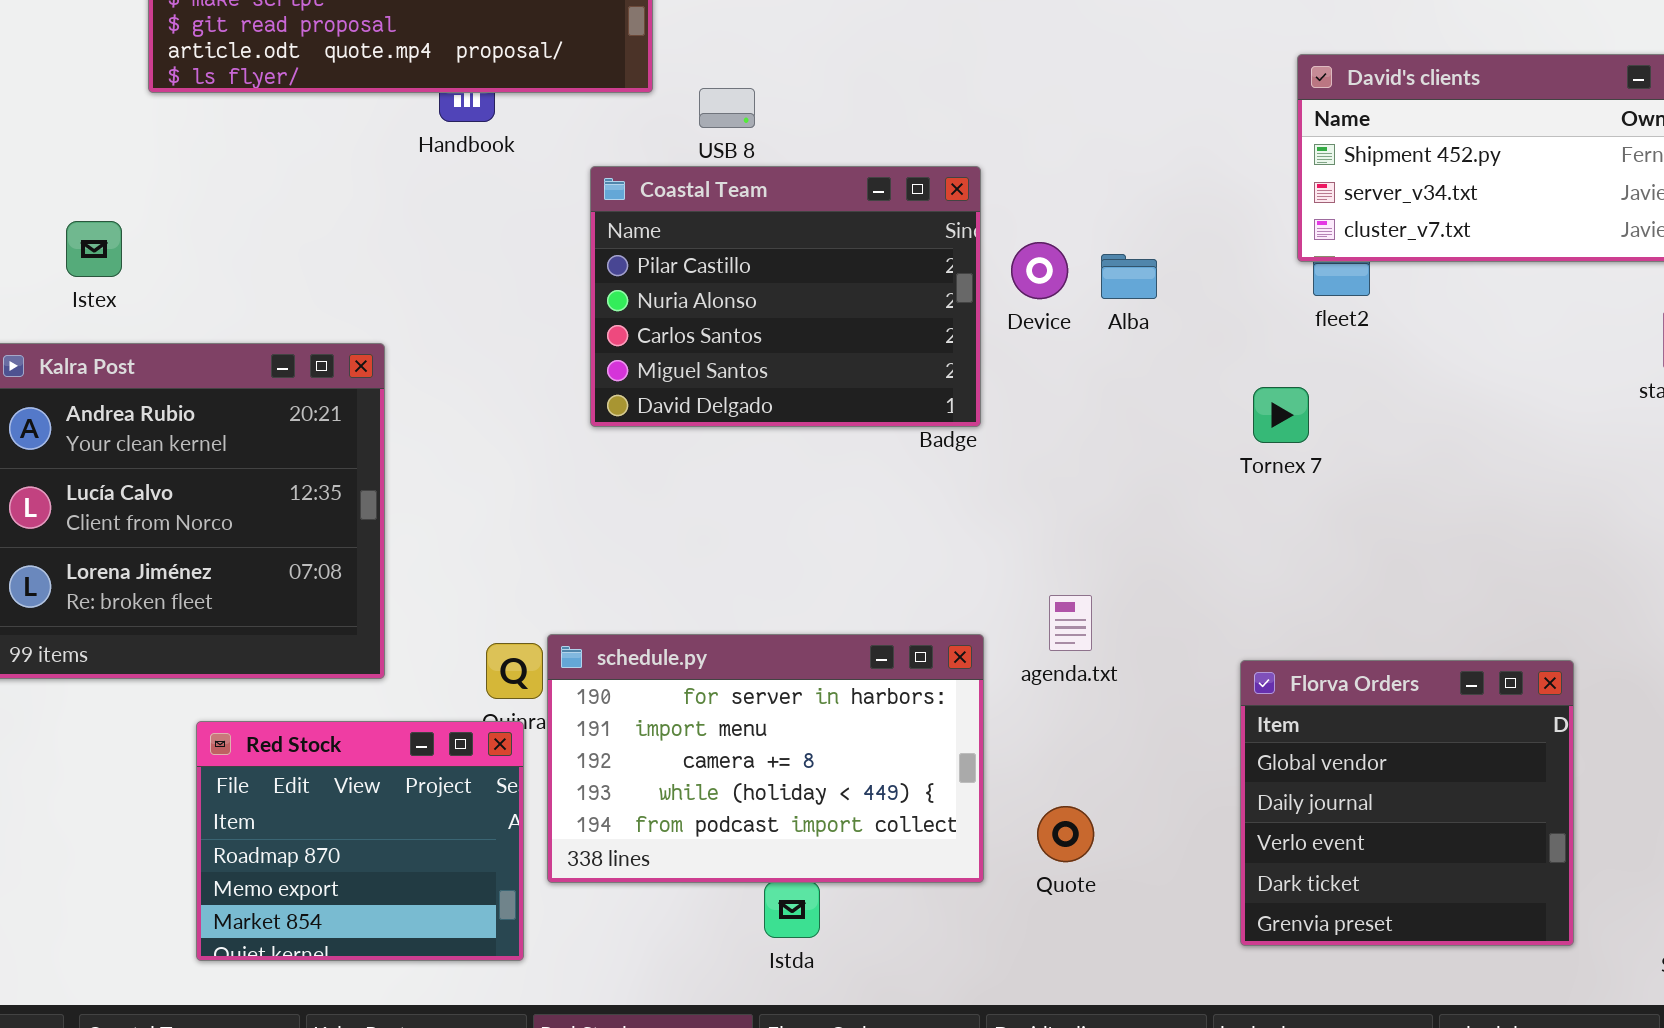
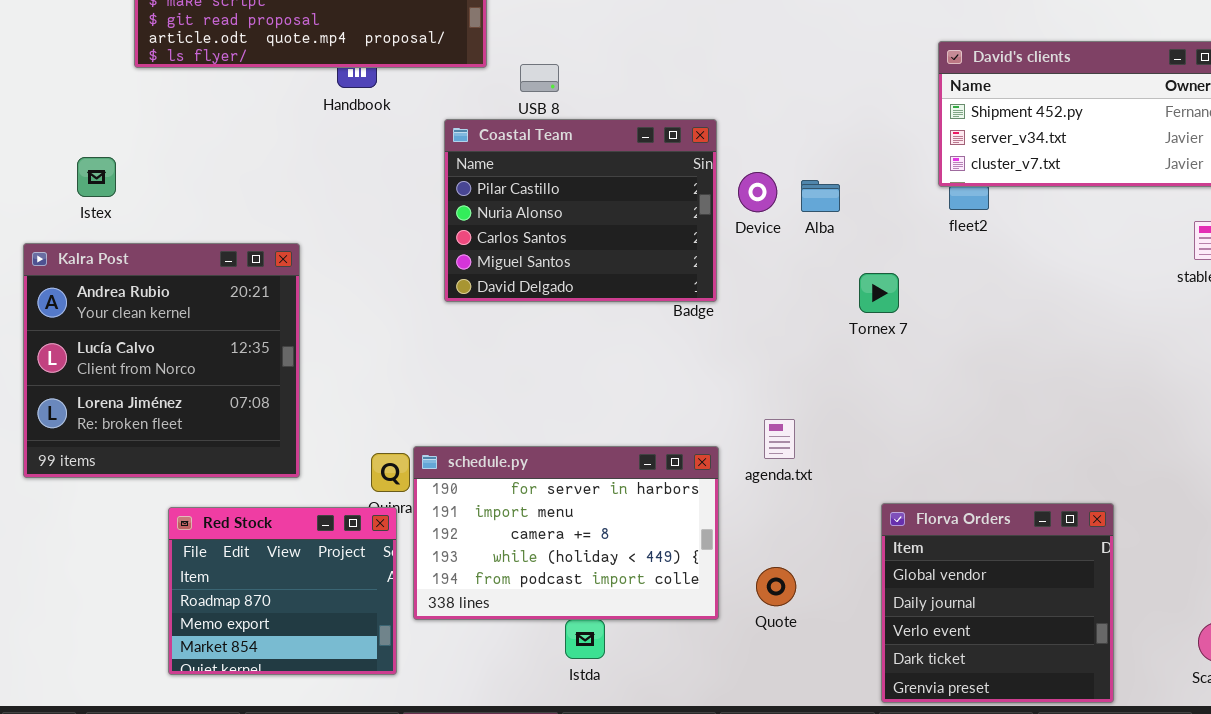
Tornex 7: [1253,387,1309,443] -> [859,273,899,313], moved
Florva Orders: [1240,660,1574,946] -> [881,503,1114,703], moved

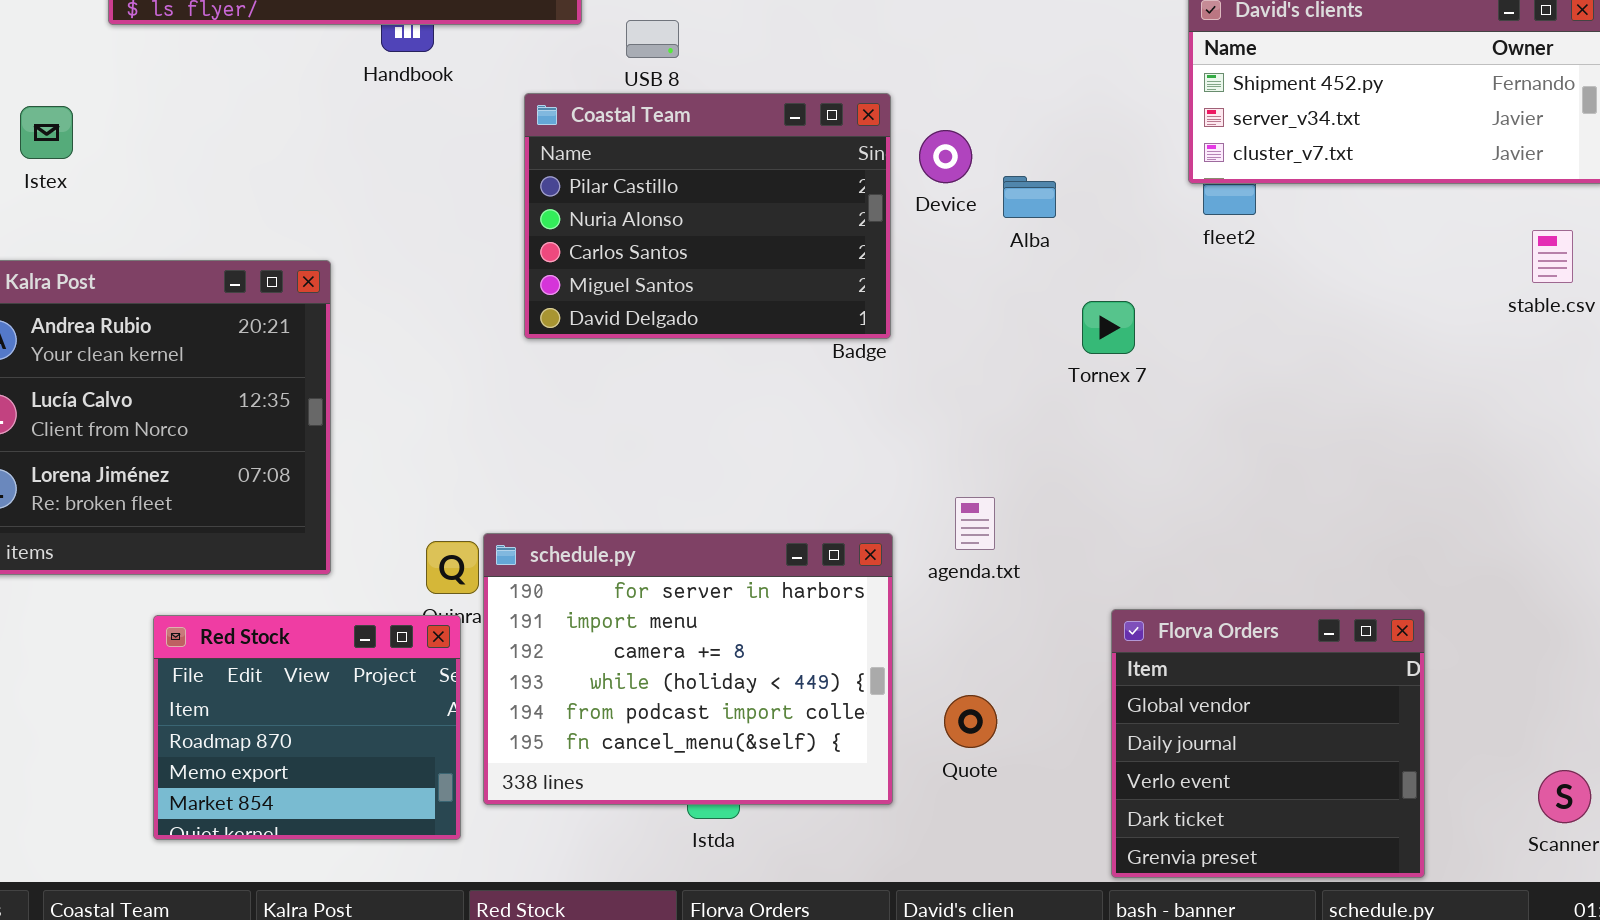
Istex: [77,157,116,197] -> [20,106,73,159], moved
Device: [738,172,777,212] -> [919,130,972,183], moved
schedule.py: [413,446,719,620] -> [483,533,893,805], resized

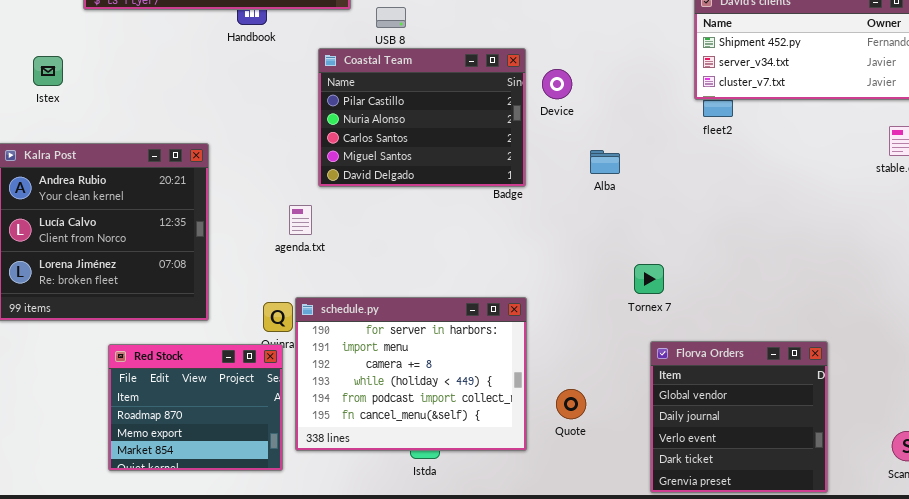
Alba: [1003,176,1056,218] -> [590,150,620,174], moved
Tornex 7: [1082,301,1135,354] -> [634,264,664,294], moved
agenda.txt: [955,497,995,550] -> [289,205,312,235], moved

